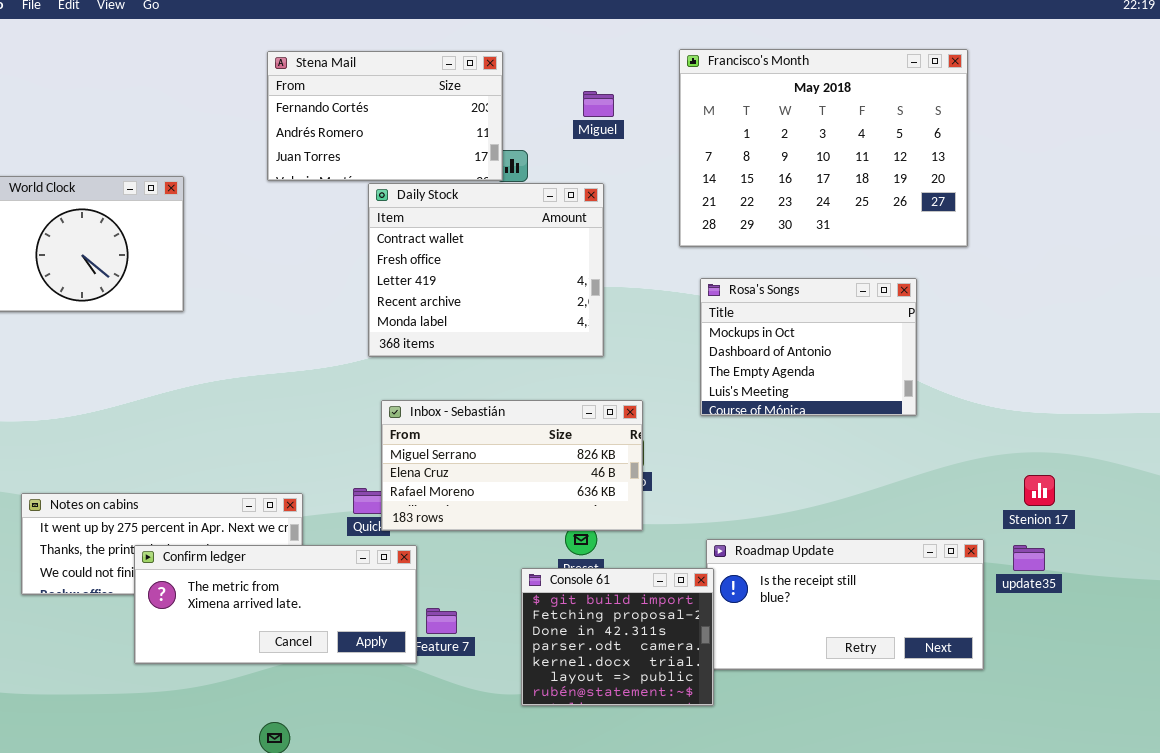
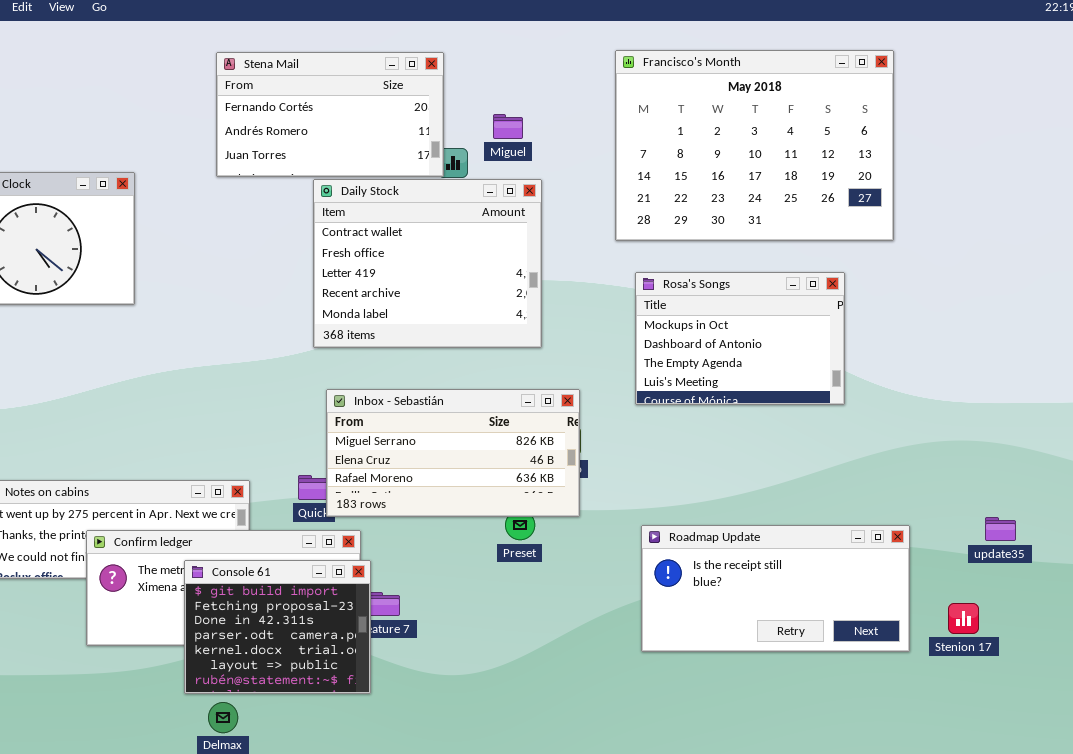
Miguel: [583,91,614,117] -> [493,114,523,139], moved
Stenion 17: [1024,475,1055,506] -> [948,603,979,634], moved
update35: [1013,545,1045,571] -> [985,517,1016,541], moved
Console 61: [521,568,714,706] -> [184,560,371,694], moved

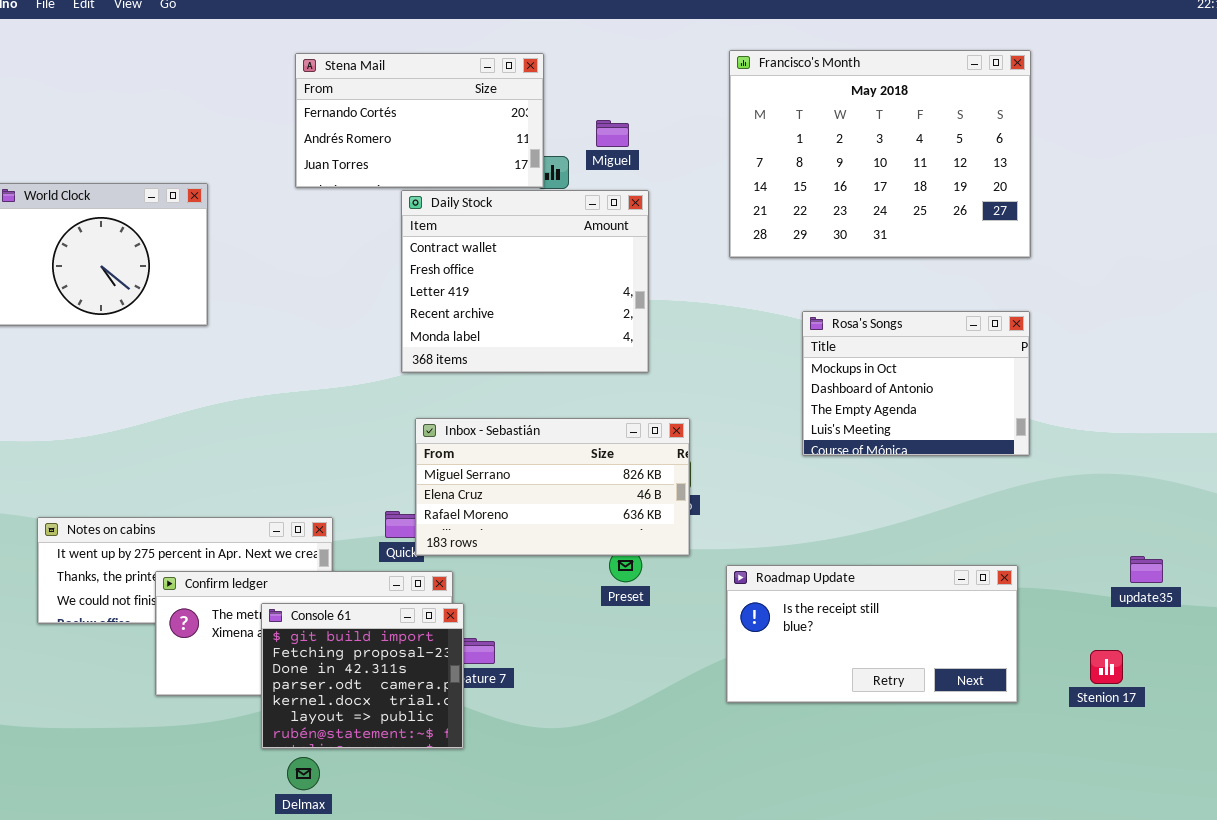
Rosa's Songs: [635,272,845,405] -> [802,311,1030,456], moved
Roadmap Update: [641,525,910,652] -> [726,565,1018,703], moved

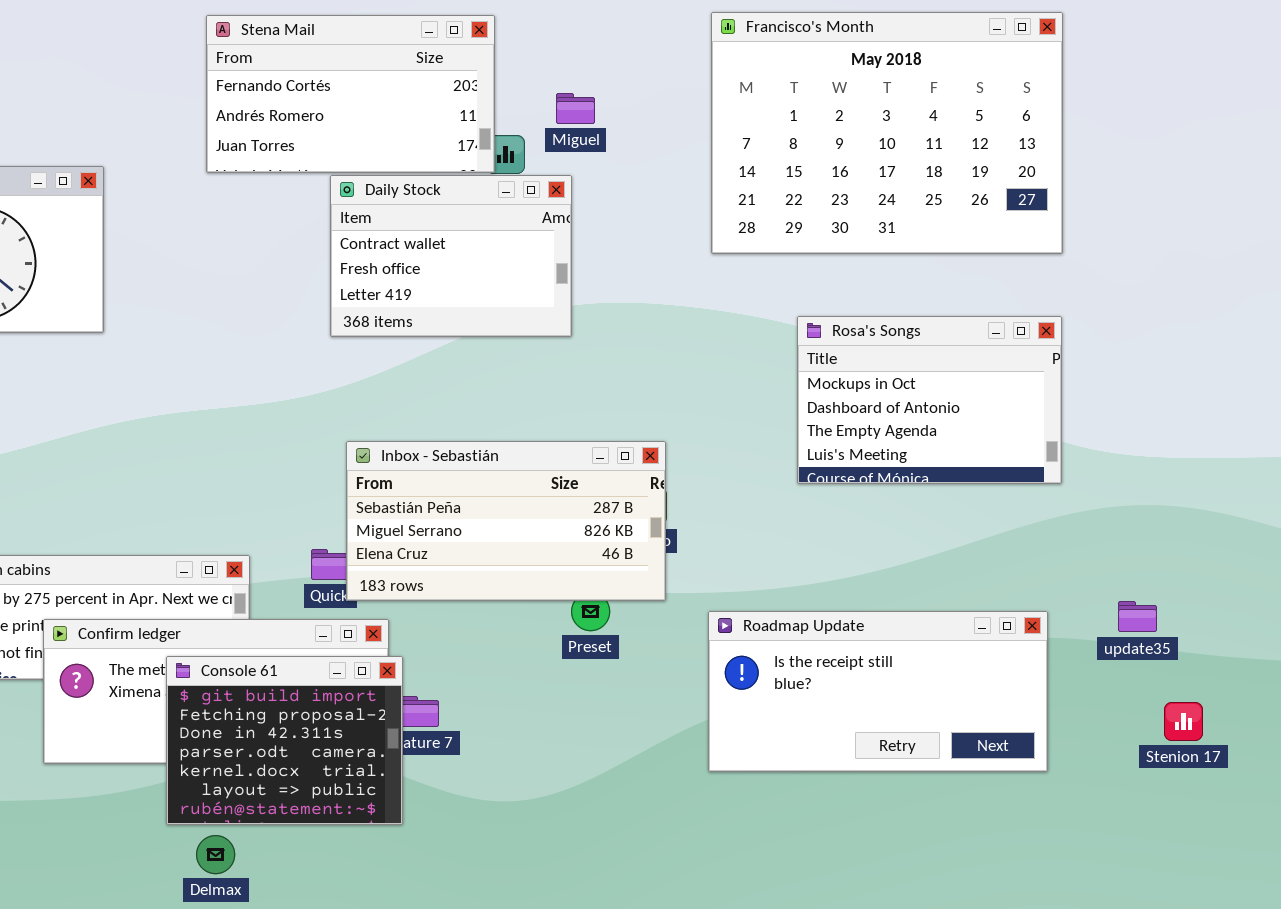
Daily Stock: [401,190,649,373] -> [330,175,572,337], resized
Inbox - Sebastián: [415,418,690,556] -> [346,441,666,601], scrolled up 1 row
update35: [1130,556,1163,583] -> [1118,601,1157,632], moved
Stenion 17: [1090,650,1123,684] -> [1164,702,1203,741], moved

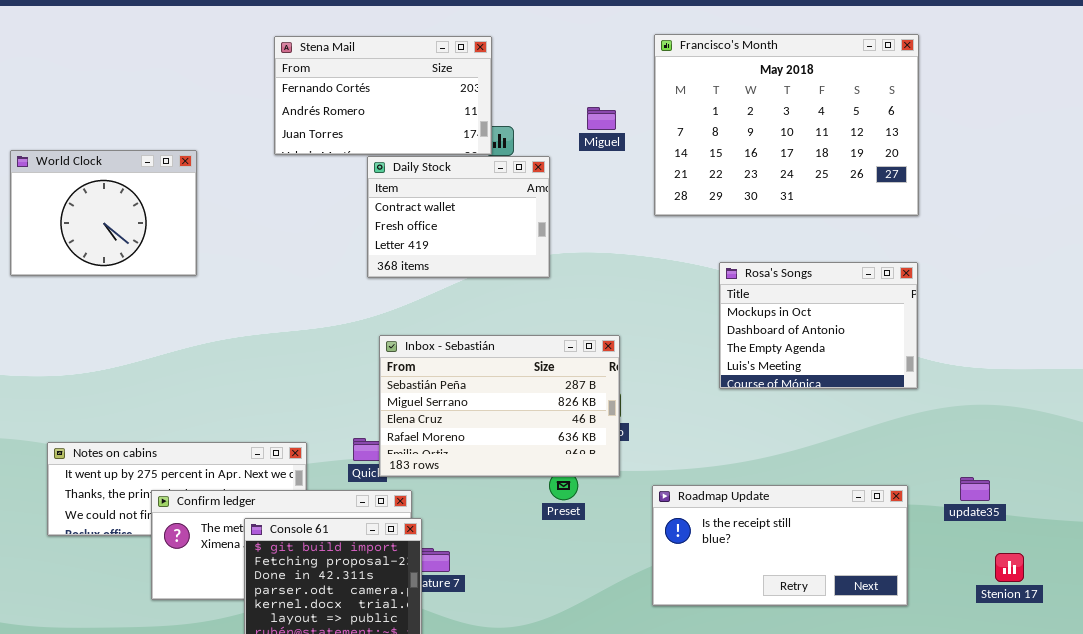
Miguel: [556,93,595,124] -> [587,107,616,130], moved
Inbox - Sebastián: [346,441,666,601] -> [379,335,620,477], resized

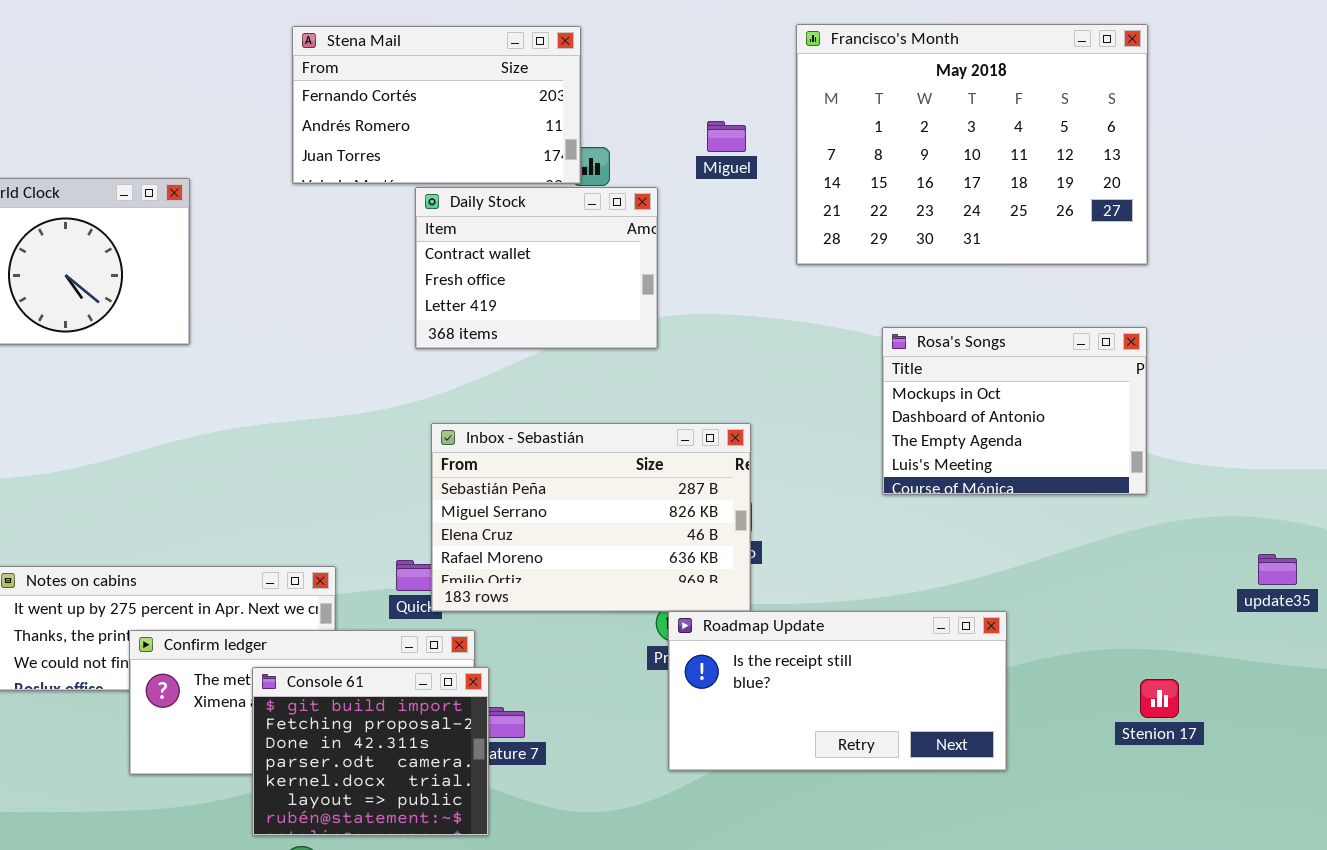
update35: [960,477,990,501] -> [1258,554,1297,585], moved
Roadmap Update: [652,485,908,606] -> [668,611,1007,771], moved
Stenion 17: [995,553,1024,582] -> [1140,679,1179,718], moved

